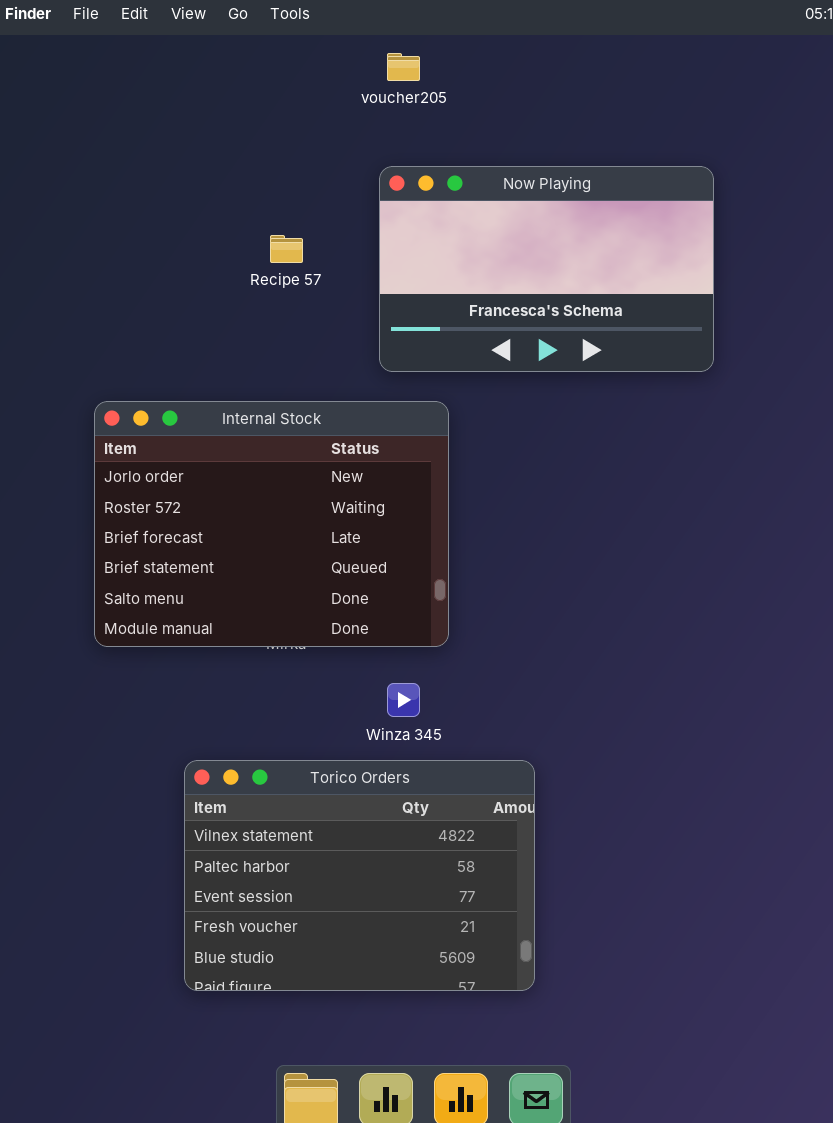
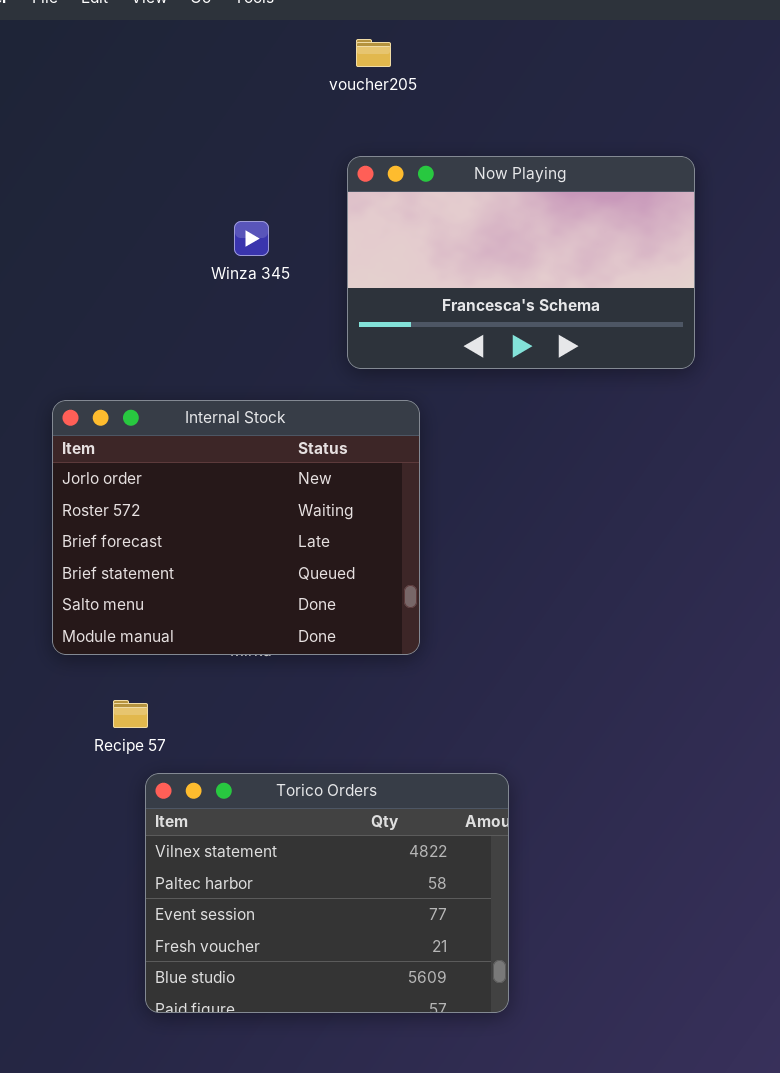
Recipe 57: [270,235,303,263] -> [113,700,148,728], moved
Winza 345: [387,683,420,717] -> [234,221,269,256], moved

